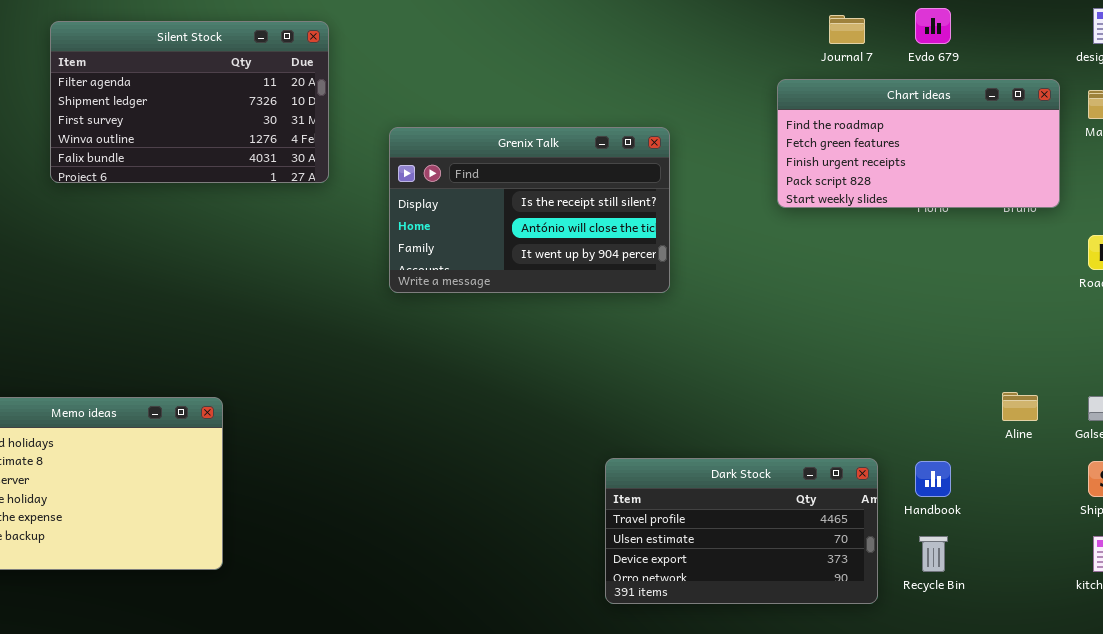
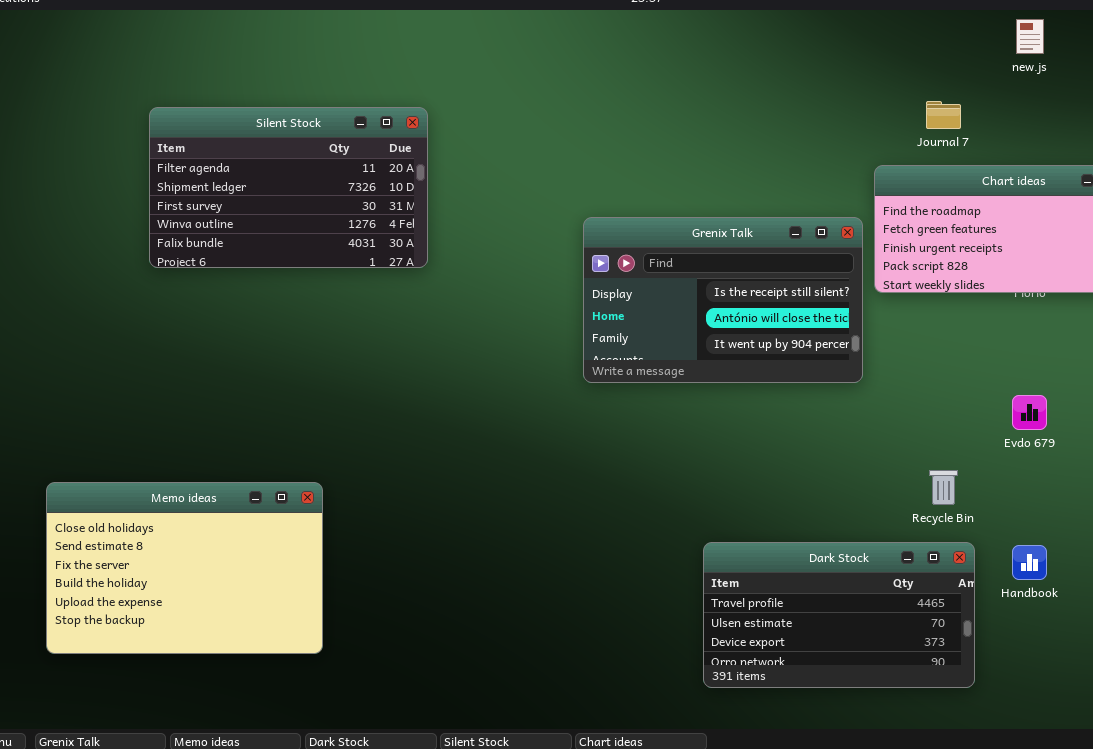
Evdo 679: [915,8,951,44] -> [1012,395,1047,430], moved
Grenix Talk: [389,127,670,293] -> [583,217,863,383], moved
Recycle Bin: [919,536,948,572] -> [929,470,958,505], moved

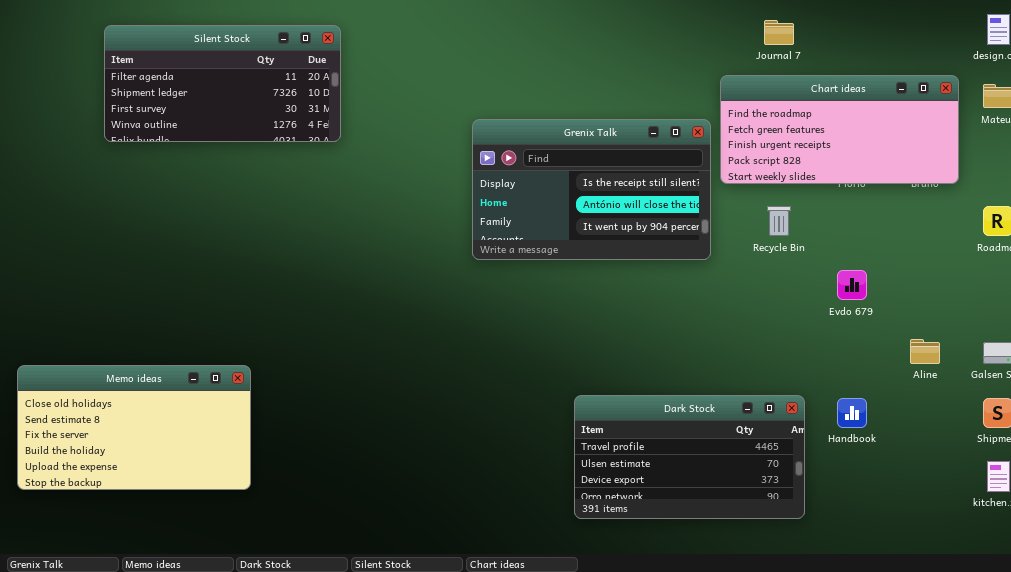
Silent Stock: [149,107,428,268] -> [104,25,341,142], resized
Recycle Bin: [929,470,958,505] -> [767,206,791,236], moved
Memo ideas: [46,482,323,654] -> [17,365,251,490], resized

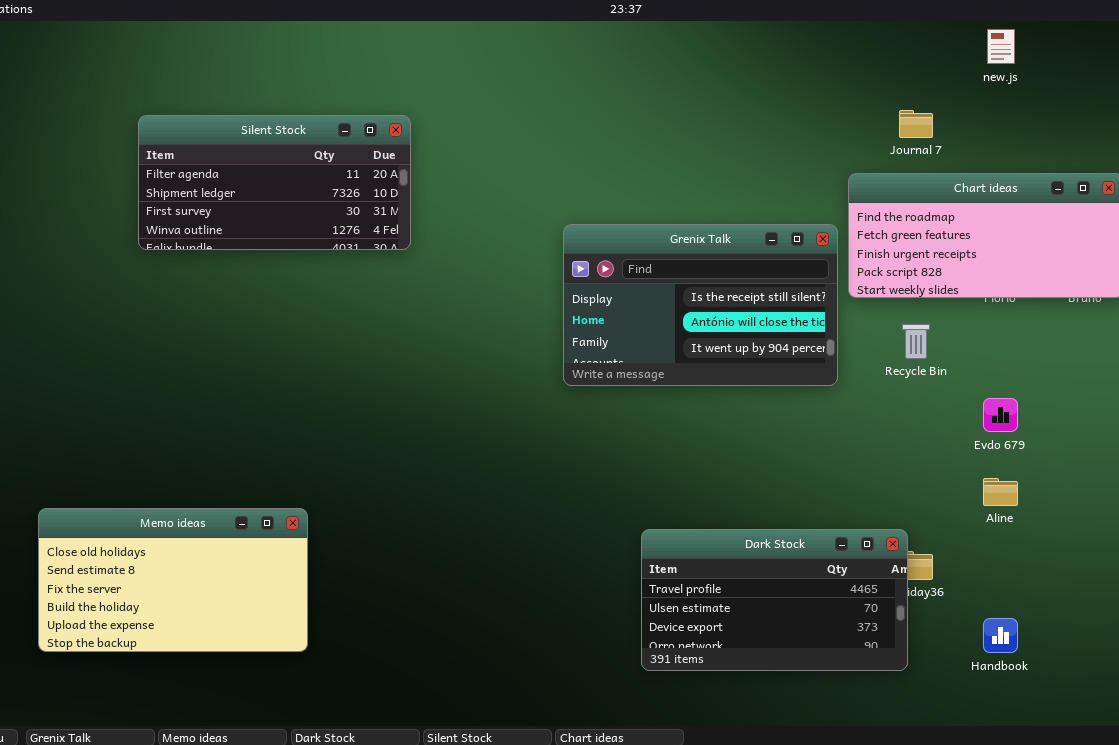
Aline: [910,339,940,364] -> [983,478,1018,506], moved
Dark Stock: [574,395,805,519] -> [641,529,908,671], moved
Handbook: [837,398,867,428] -> [983,618,1018,653], moved

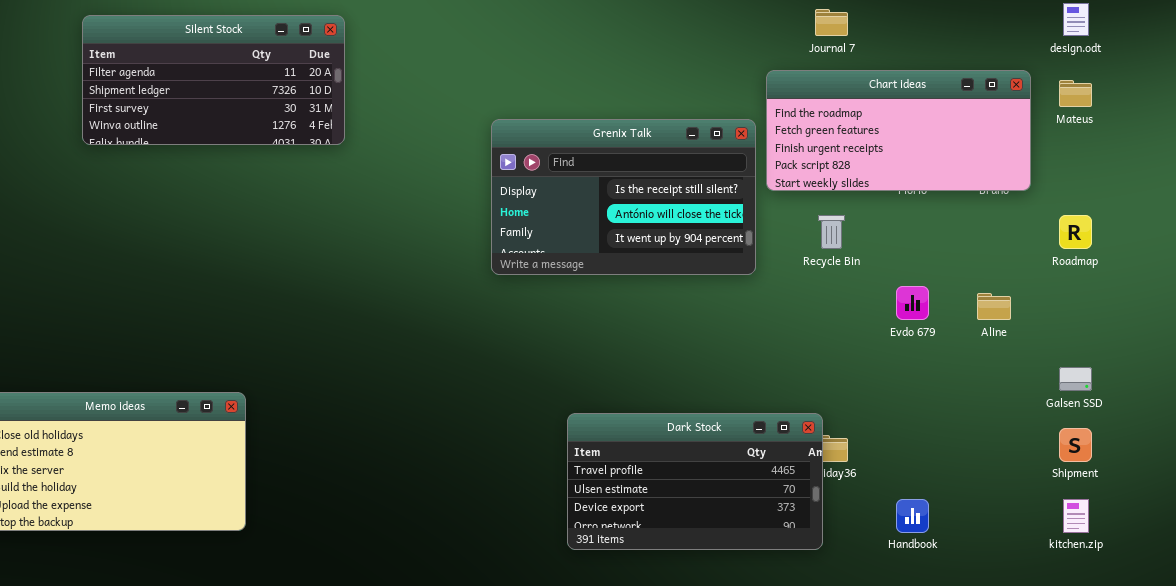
Aline: [983,478,1018,506] -> [977,293,1011,320], moved

